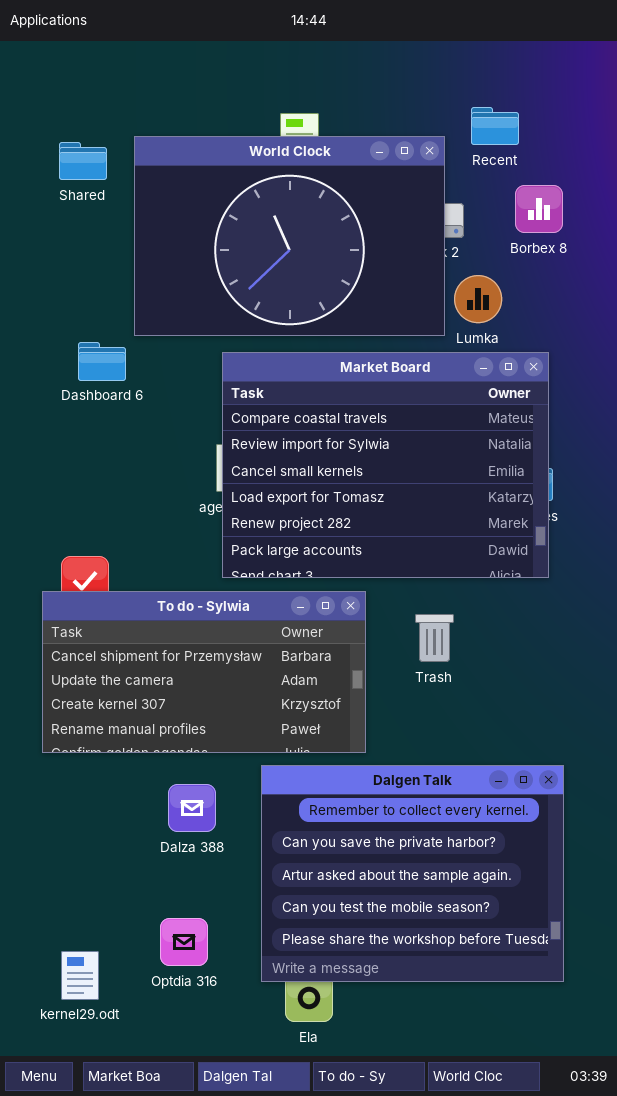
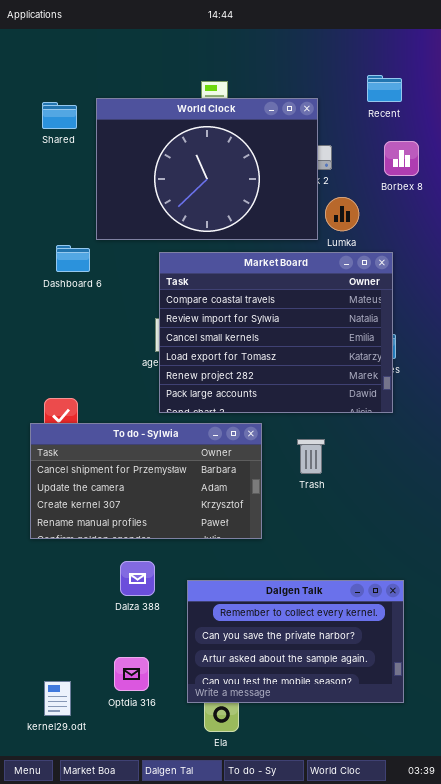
Recent: [471,107,519,145] -> [367,75,402,102], moved
Borbex 8: [515,185,563,233] -> [384,141,419,176], moved
Dalgen Talk: [261,765,564,982] -> [187,580,404,703], resized

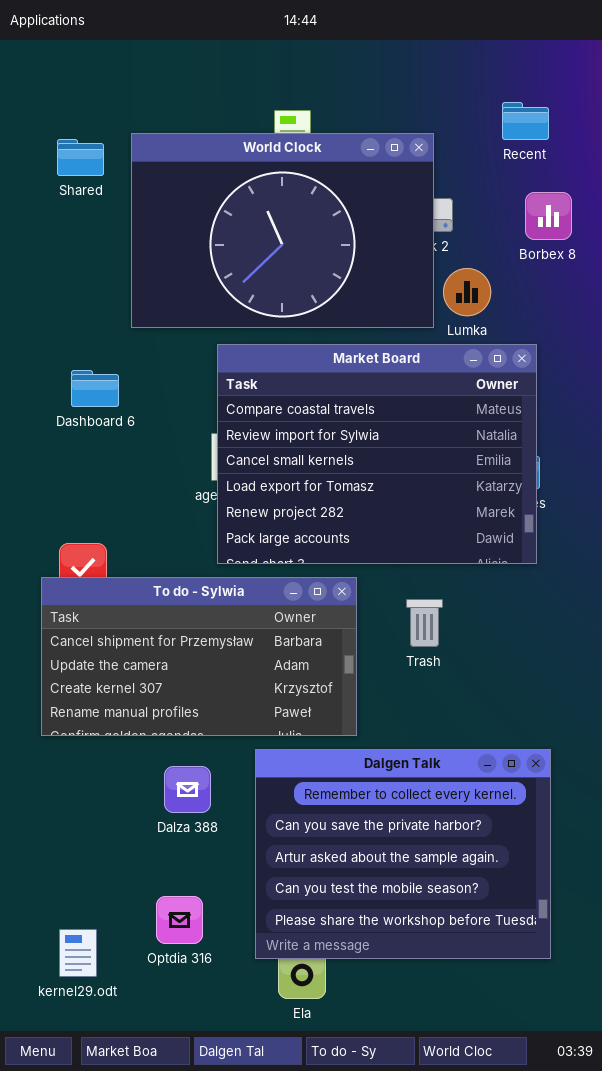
Dashboard 6: [56,245,90,272] -> [71,370,119,407], moved
Dalgen Talk: [187,580,404,703] -> [255,749,551,959], resized

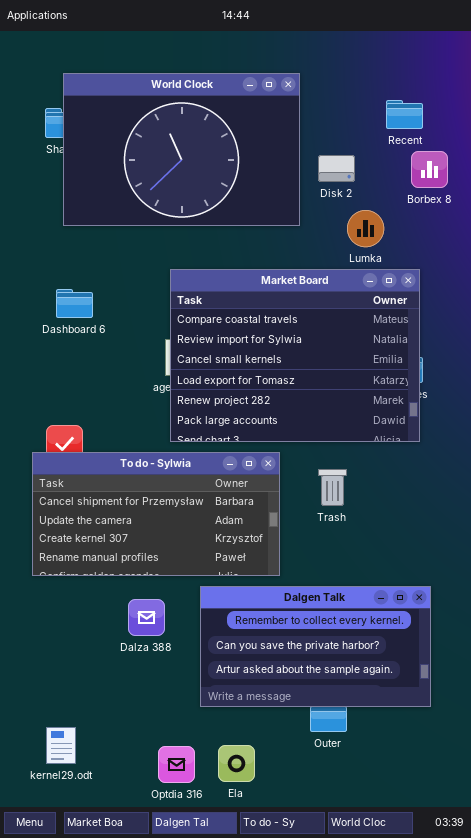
Recent: [502,102,549,140] -> [386,100,423,129], moved
World Clock: [131,133,434,328] -> [63,73,300,226], moved
Dalgen Talk: [255,749,551,959] -> [200,586,431,707], resized
Optdia 316: [156,896,203,944] -> [158,746,195,783], moved

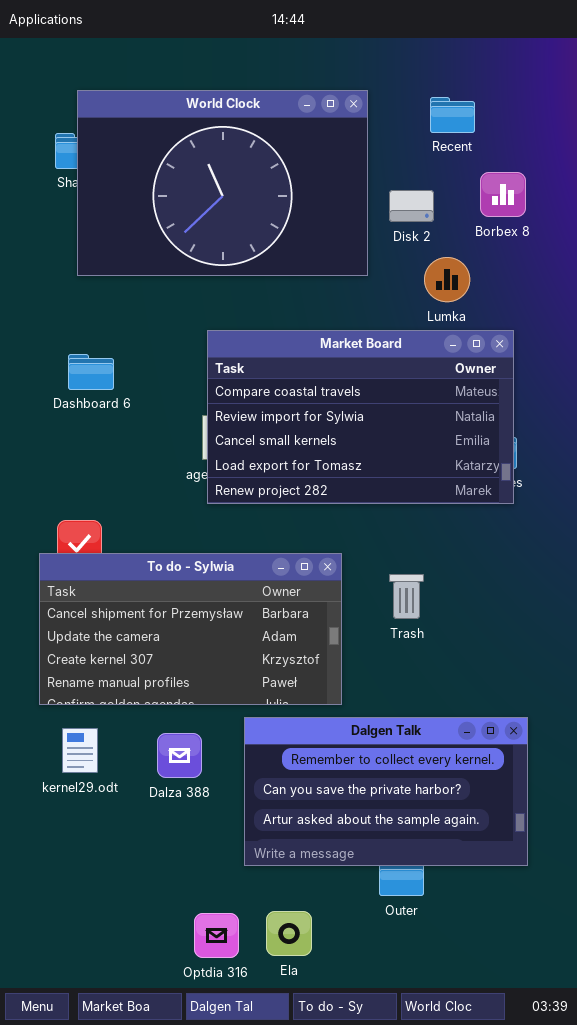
Recent: [386,100,423,129] -> [430,97,475,133], moved
Borbex 8: [411,151,448,188] -> [480,172,526,217], moved
Market Board: [170,269,420,442] -> [207,330,514,504], resized
kernel29.odt: [46,727,76,764] -> [62,728,98,773], moved

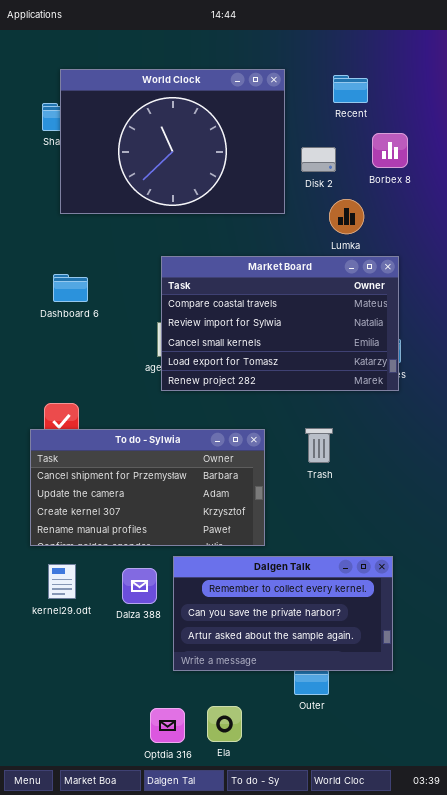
Trash: [389,574,424,619] -> [305,428,333,463], moved
Dalgen Talk: [244,717,528,866] -> [173,556,393,671], moved

